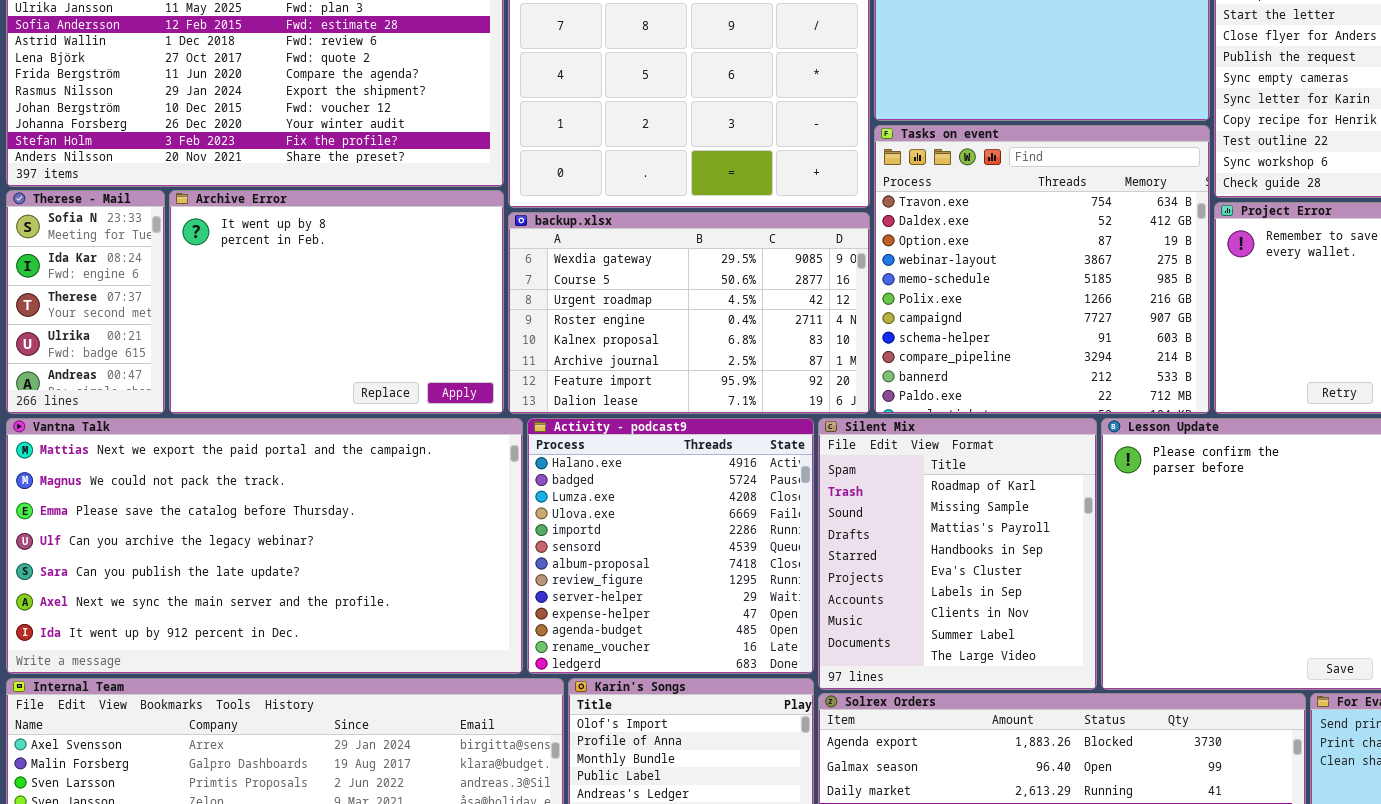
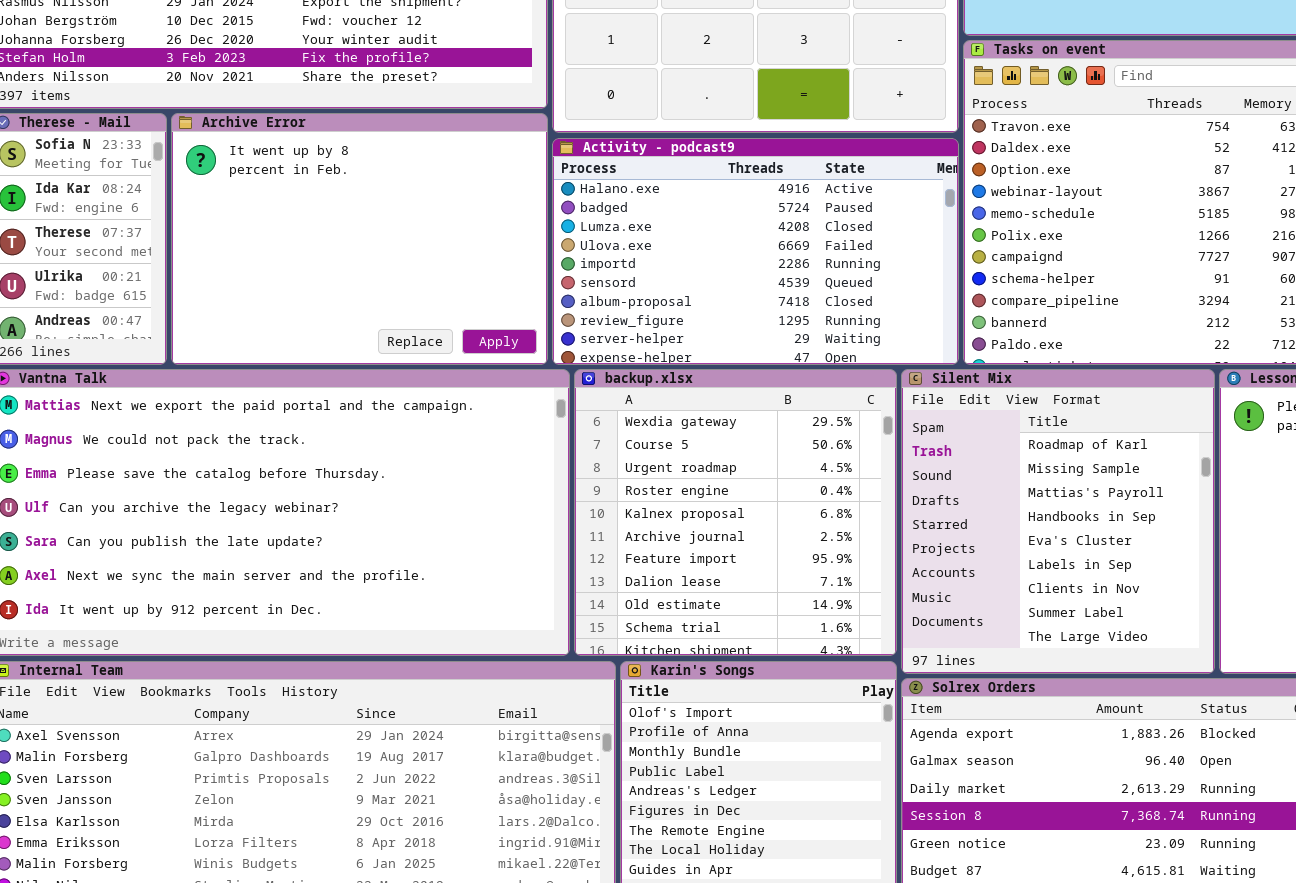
backup.xlsx: [508,212,870,414] -> [574,369,897,656], moved, resized
Activity - podcast9: [527,418,814,674] -> [552,138,959,365], moved, resized

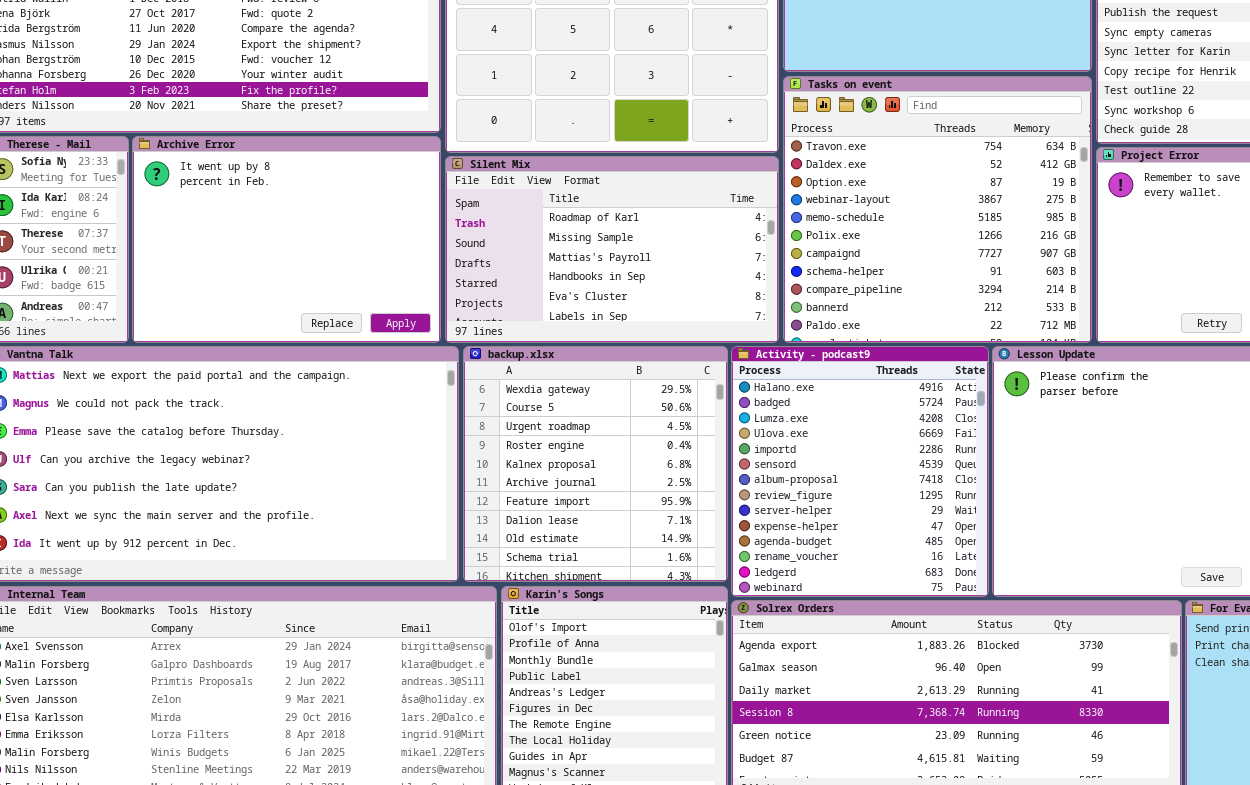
Activity - podcast9: [552,138,959,365] -> [731,346,989,597], moved, resized
Silent Mix: [901,369,1215,674] -> [445,156,779,343], moved, resized

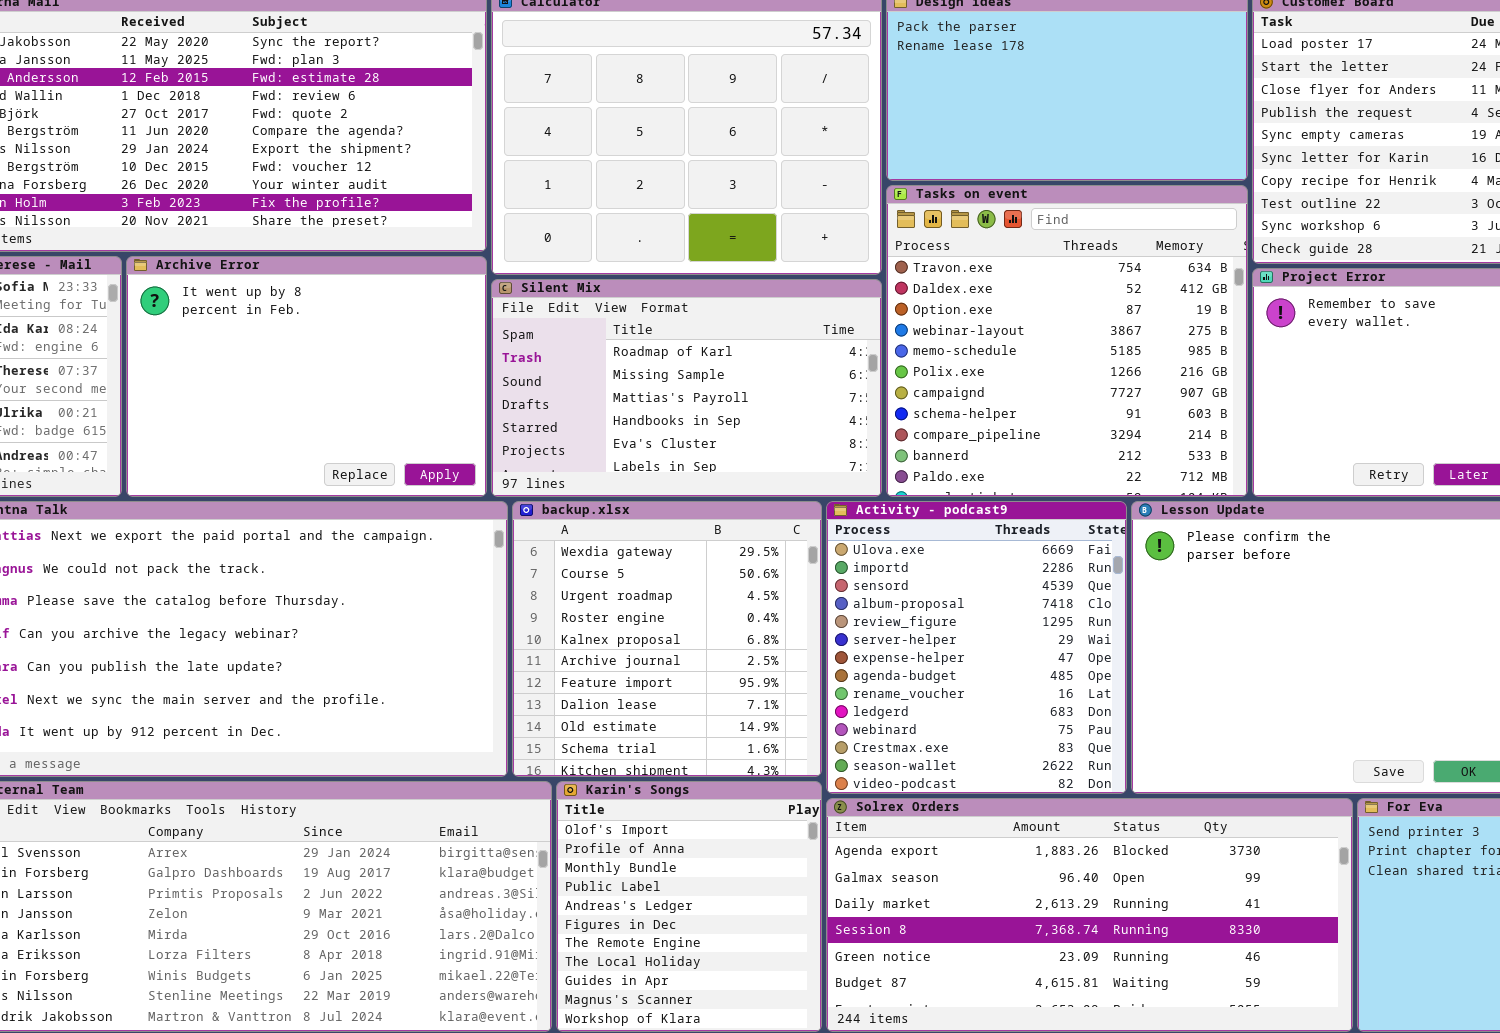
Activity - podcast9: [731,346,989,597] -> [826,501,1127,794], scrolled down 3 rows

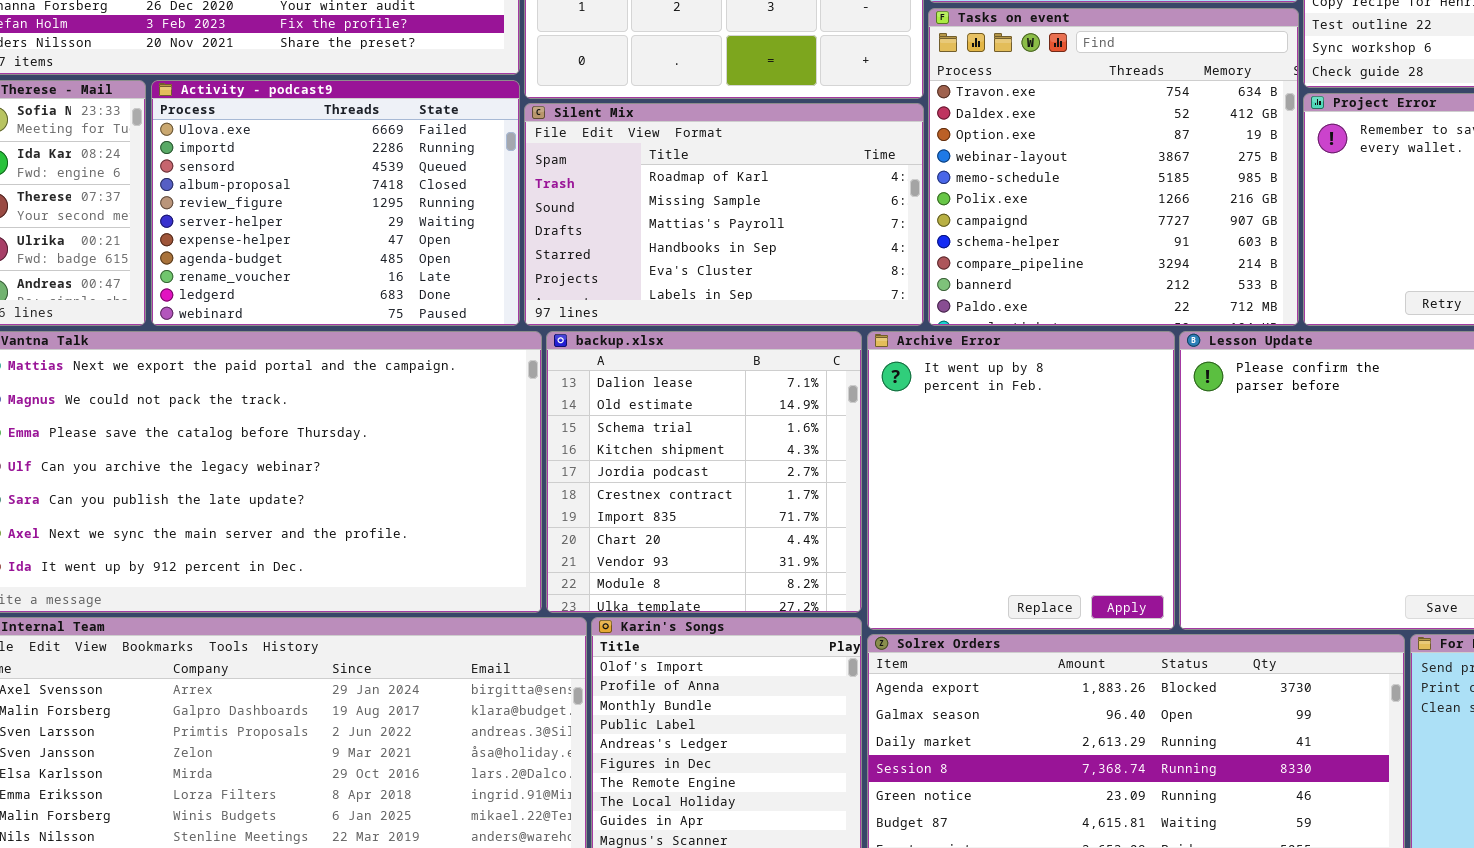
Archive Error: [126,256,487,497] -> [867,331,1175,630], moved, resized
backup.xlsx: [512,501,822,777] -> [546,331,862,613], scrolled down 7 rows
Activity - podcast9: [826,501,1127,794] -> [151,80,520,326], moved, resized

